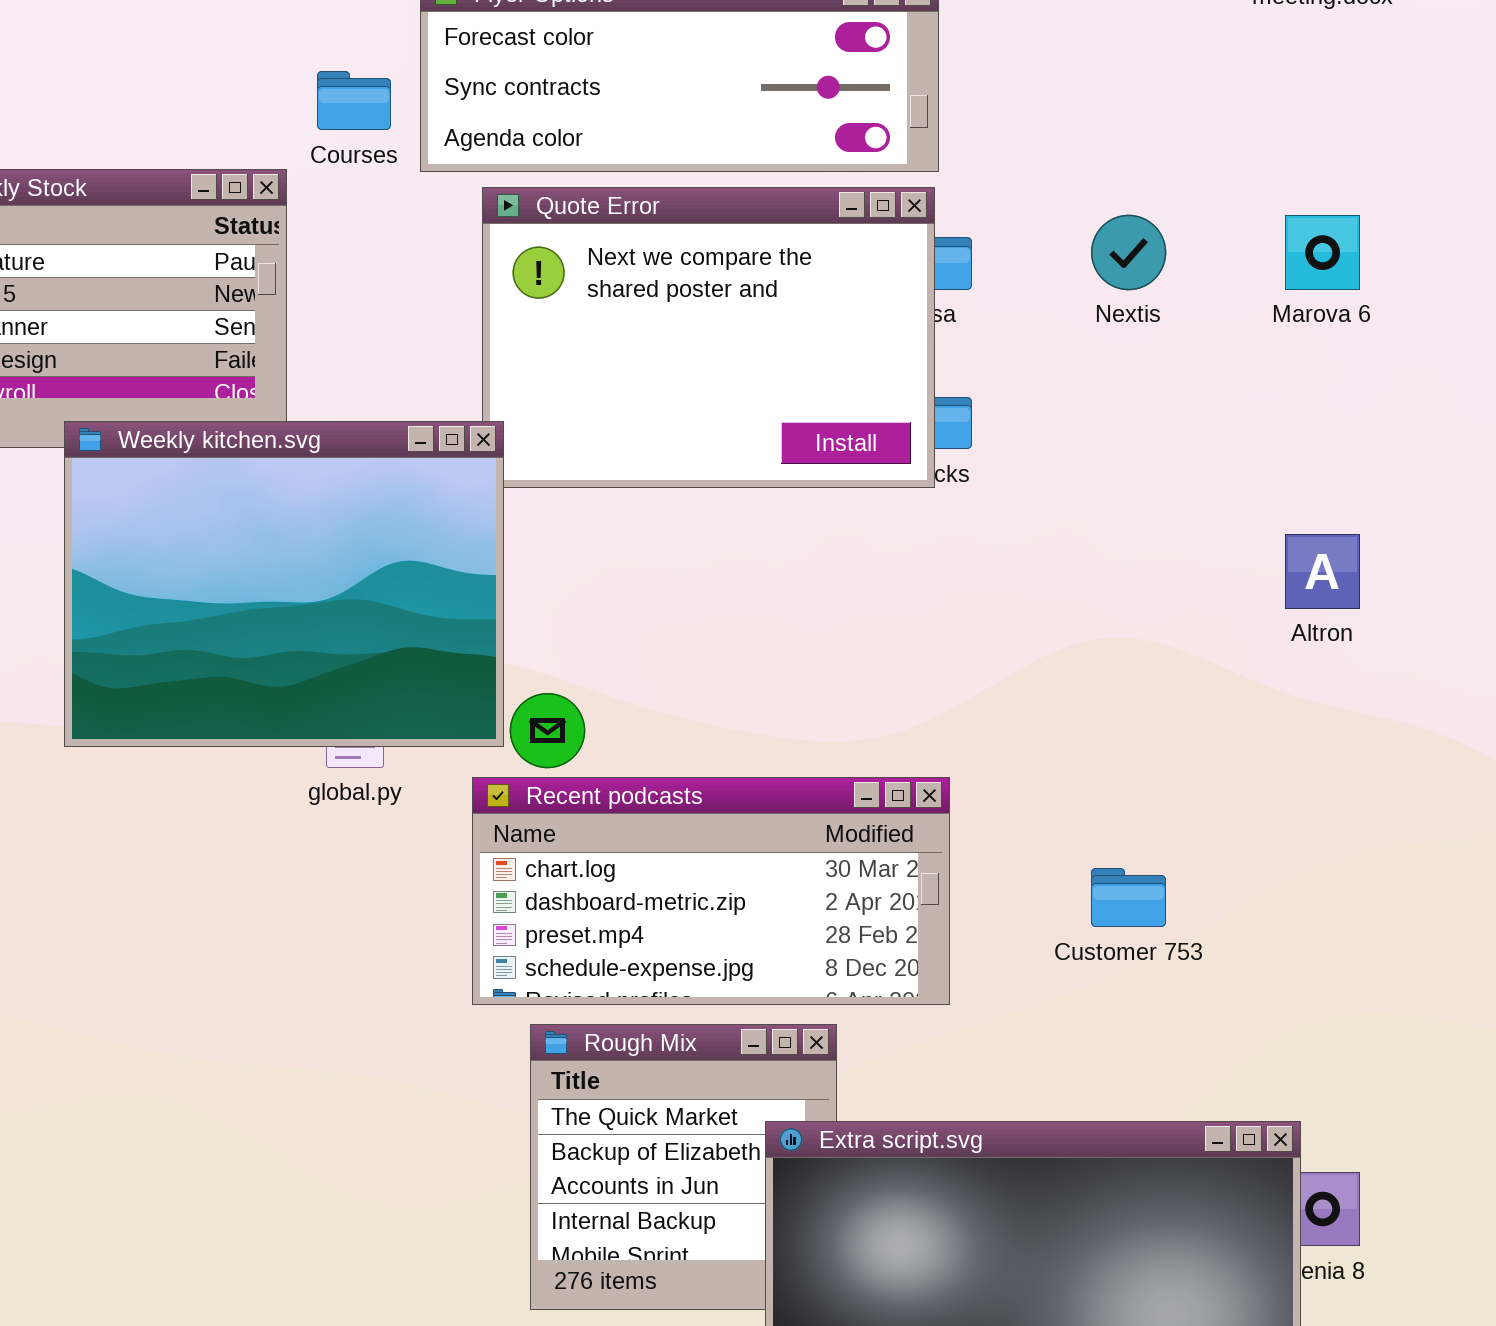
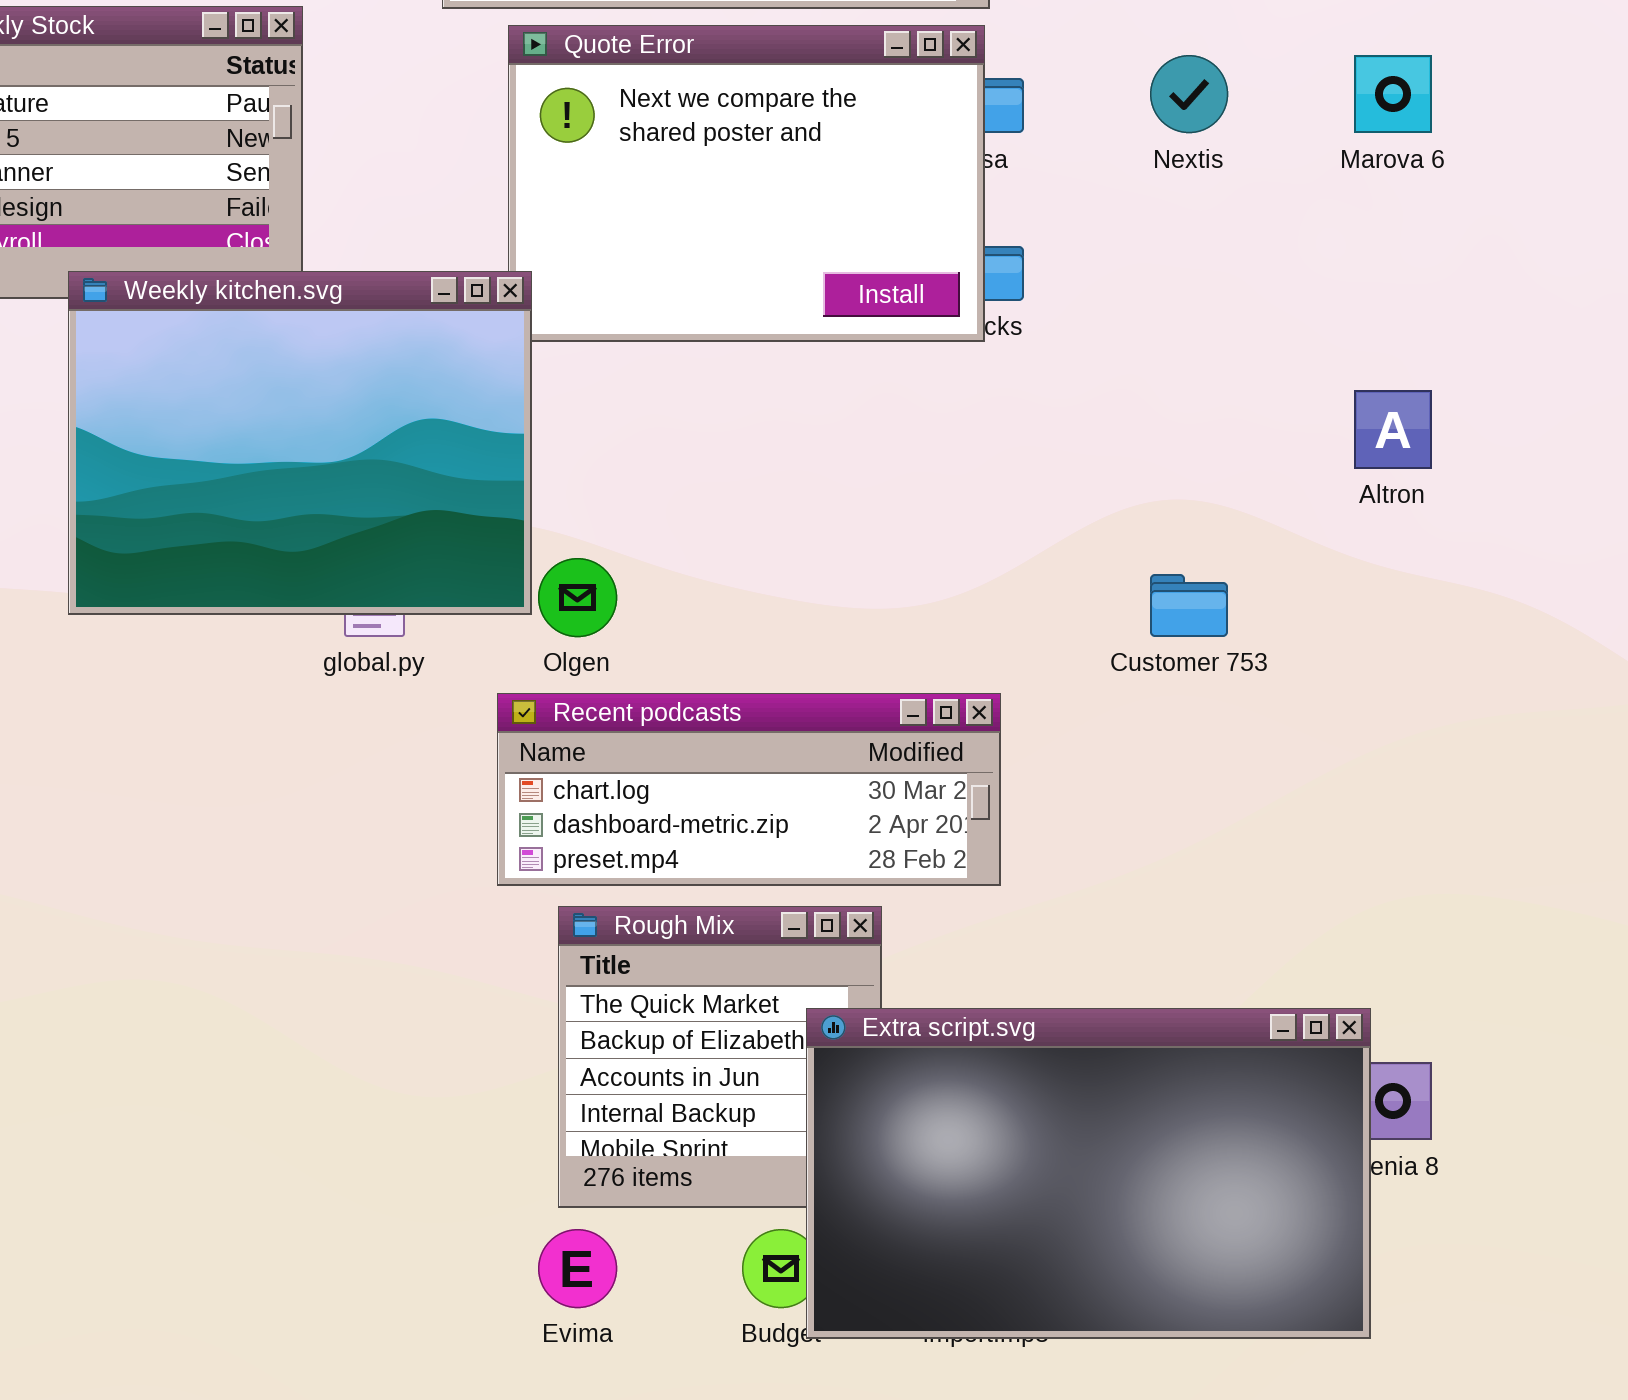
Recent podcasts: [472,777,950,1005] -> [497,693,1001,886], resized
Customer 753: [1091,868,1166,927] -> [1150,574,1228,637], moved

